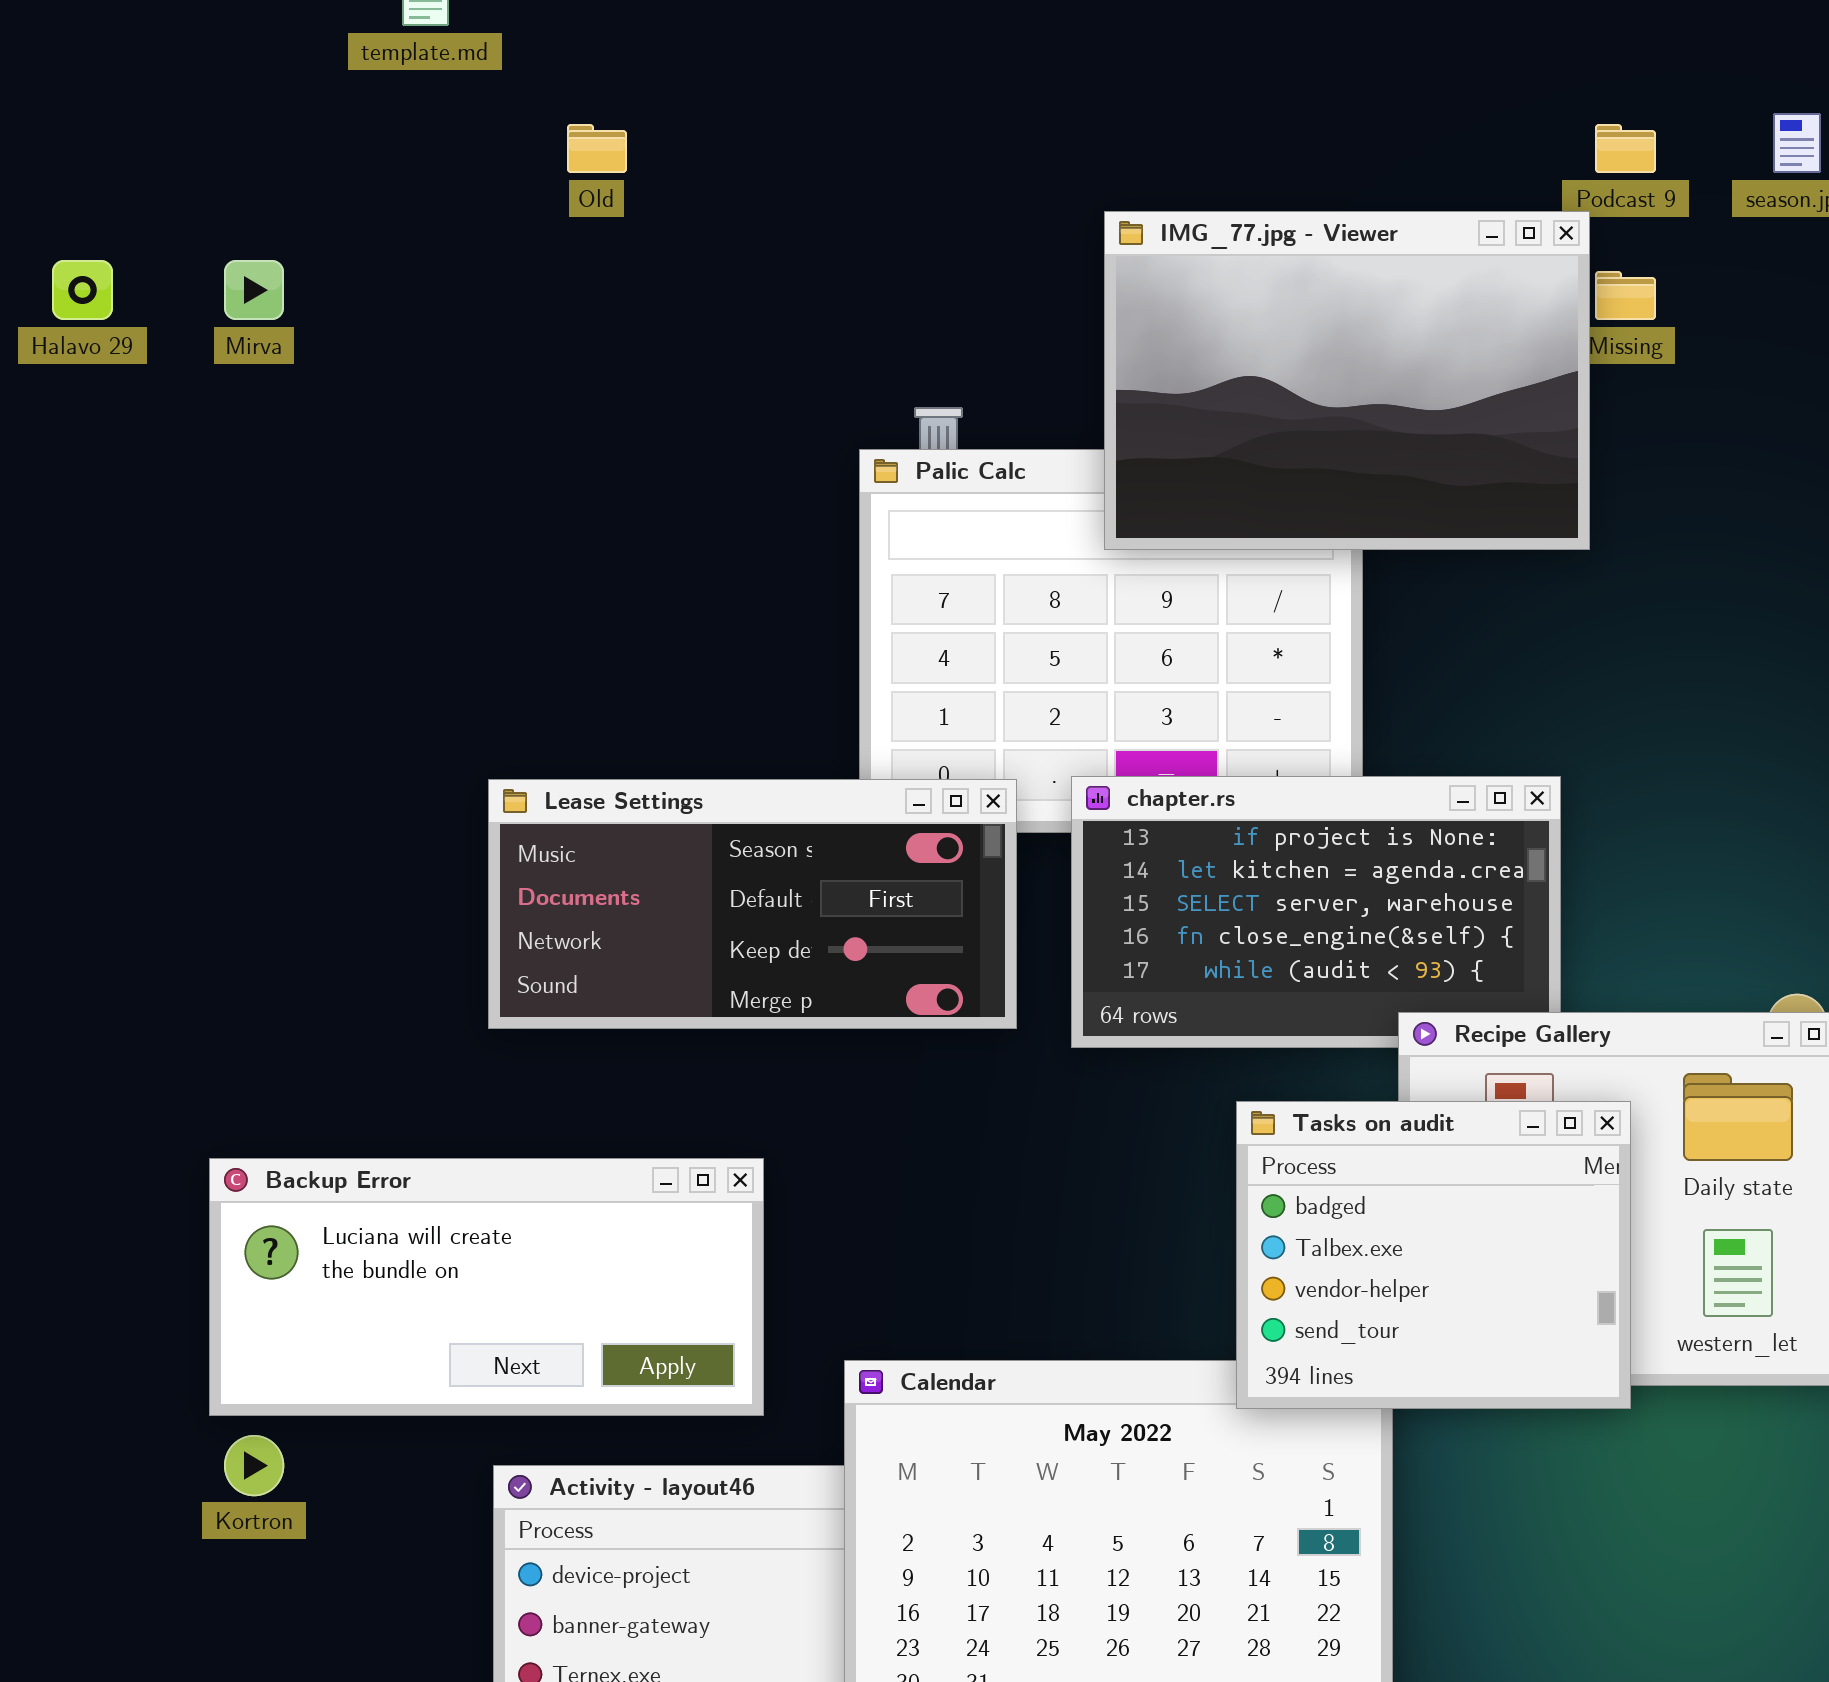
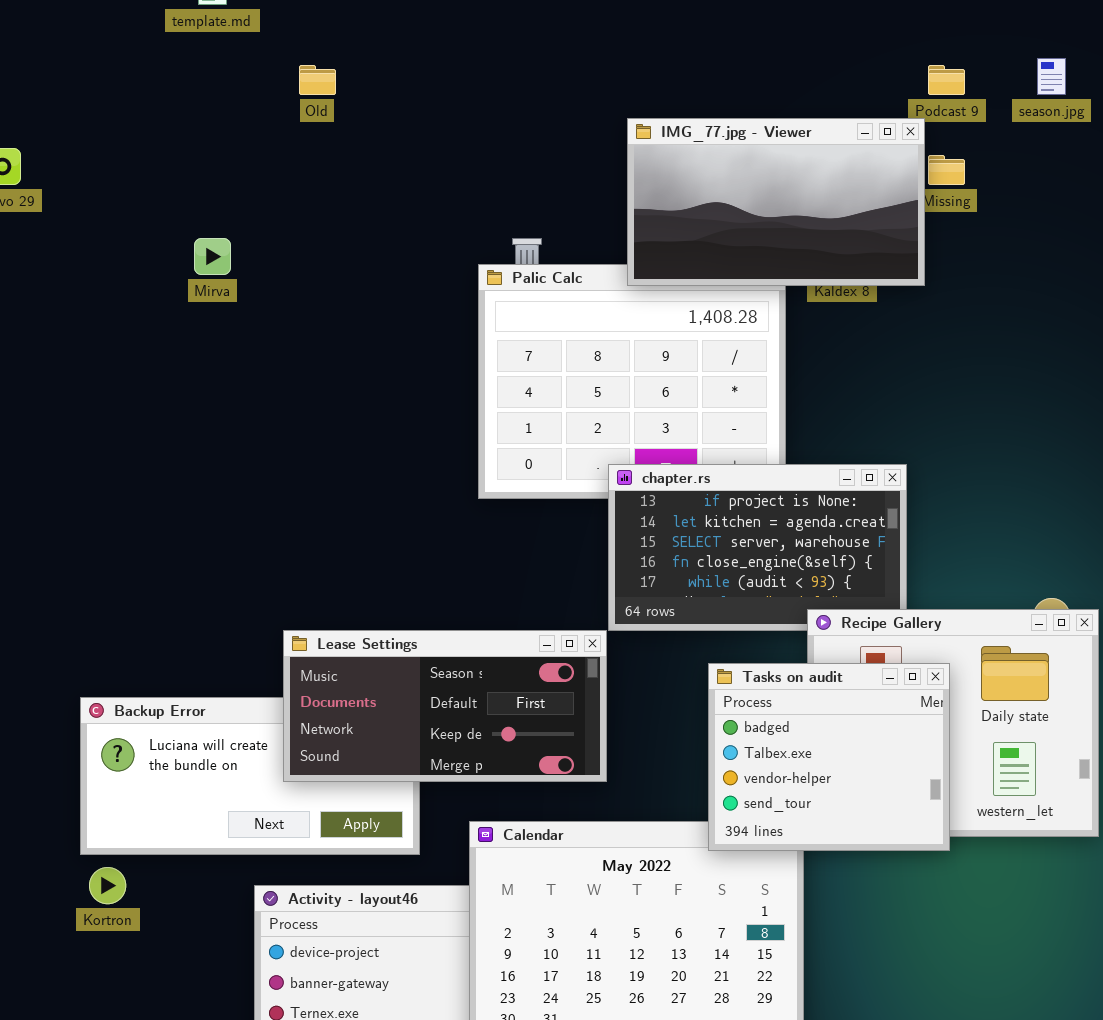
IMG_77.jpg - Viewer: [1104,211,1590,550] -> [627,118,925,286], resized
Mirva: [224,260,284,320] -> [194,238,231,275], moved
Lease Settings: [488,779,1017,1029] -> [283,630,607,782], moved

